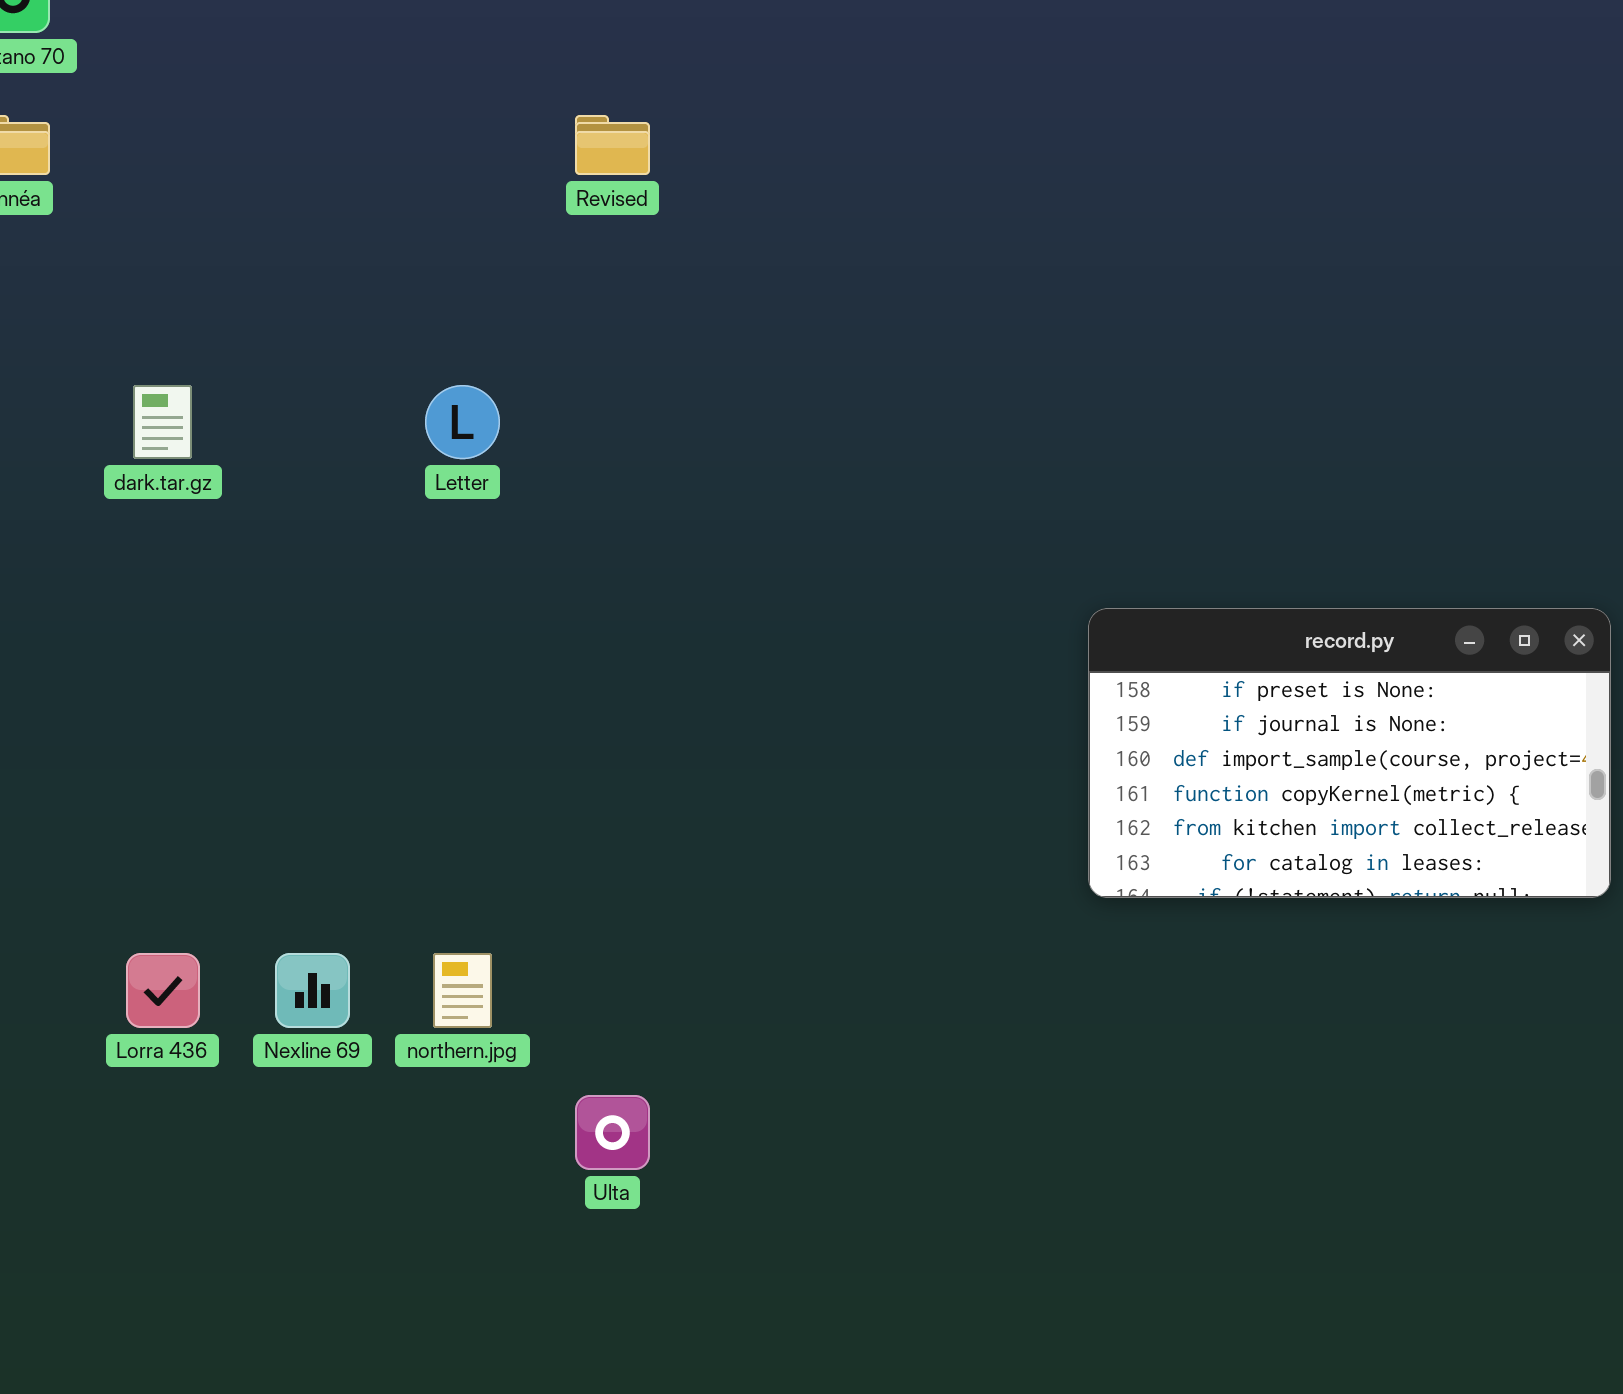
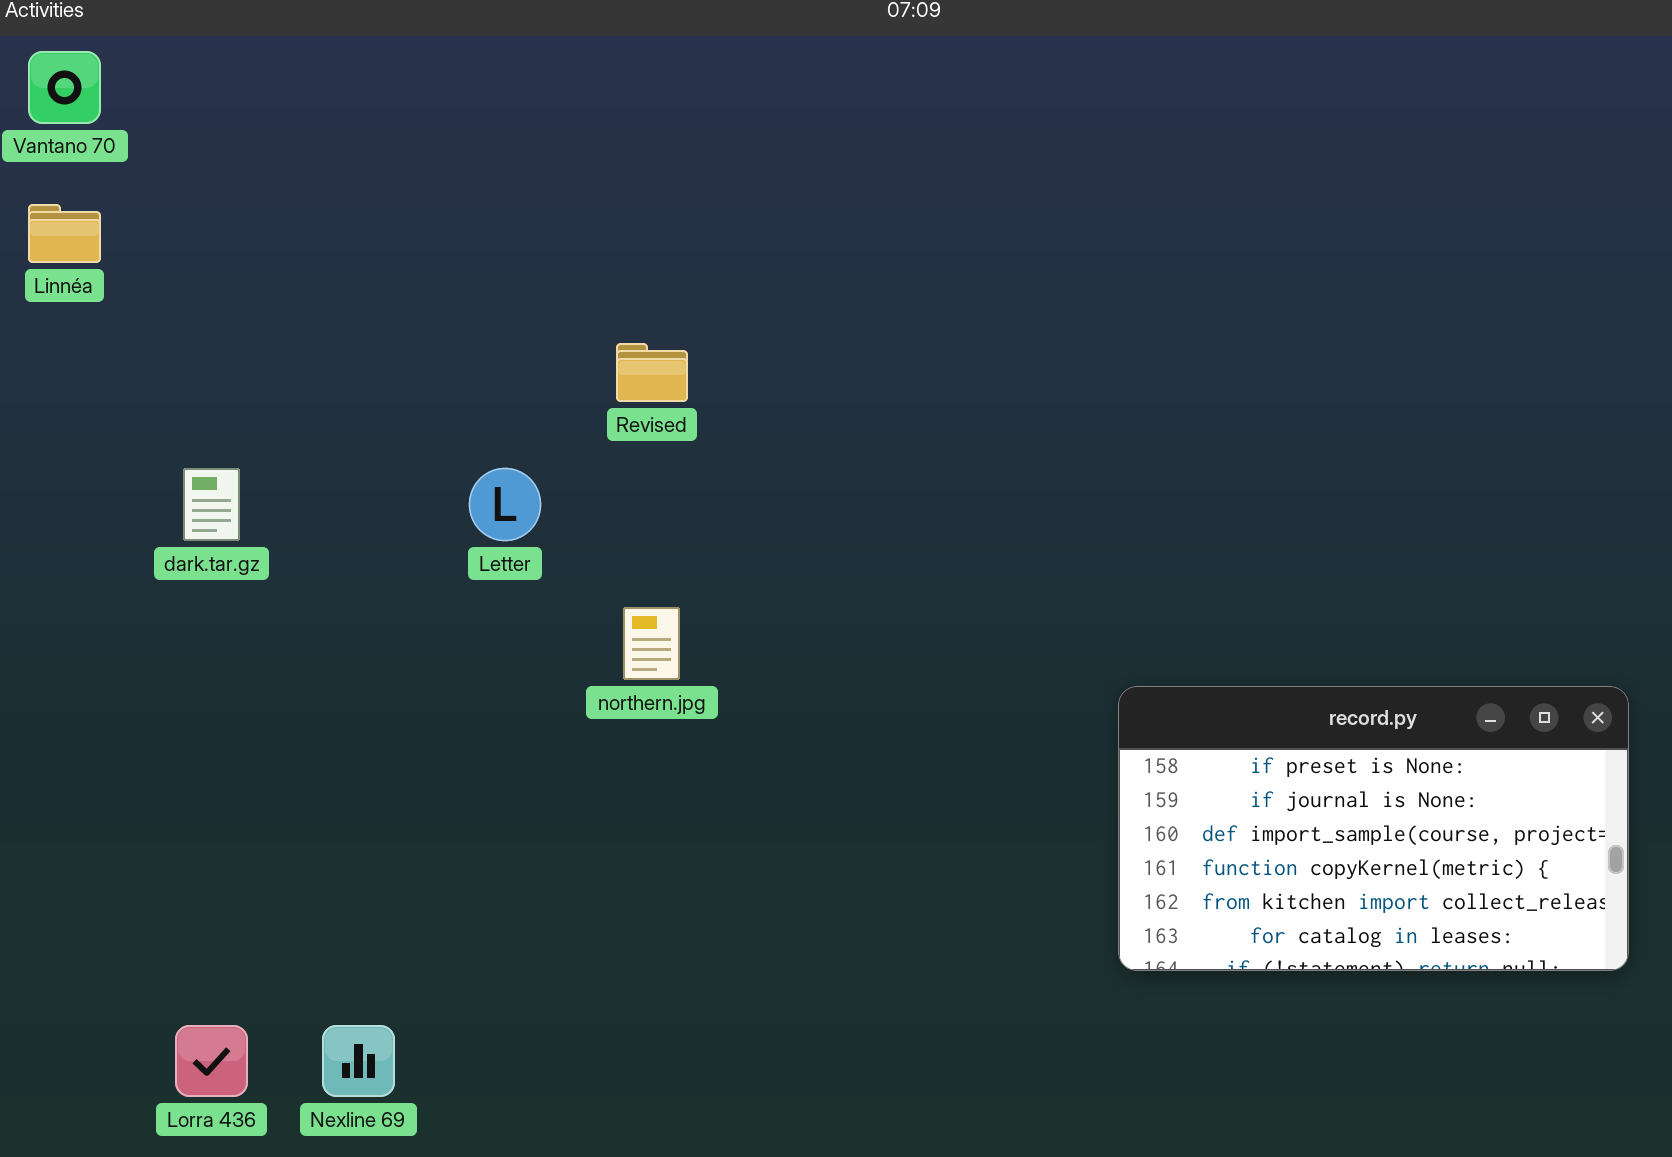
Revised: [575,115,650,175] -> [616,343,688,402], moved
northern.jpg: [433,953,492,1028] -> [623,607,680,680], moved

